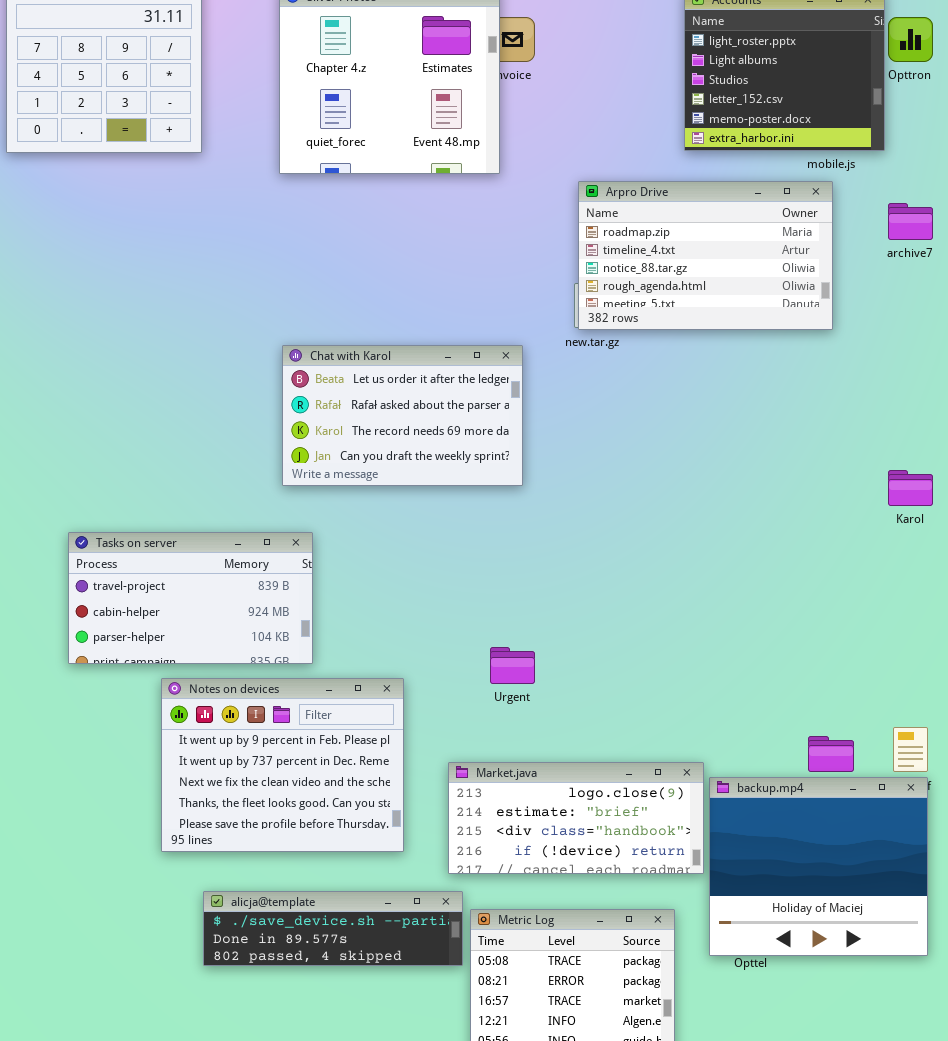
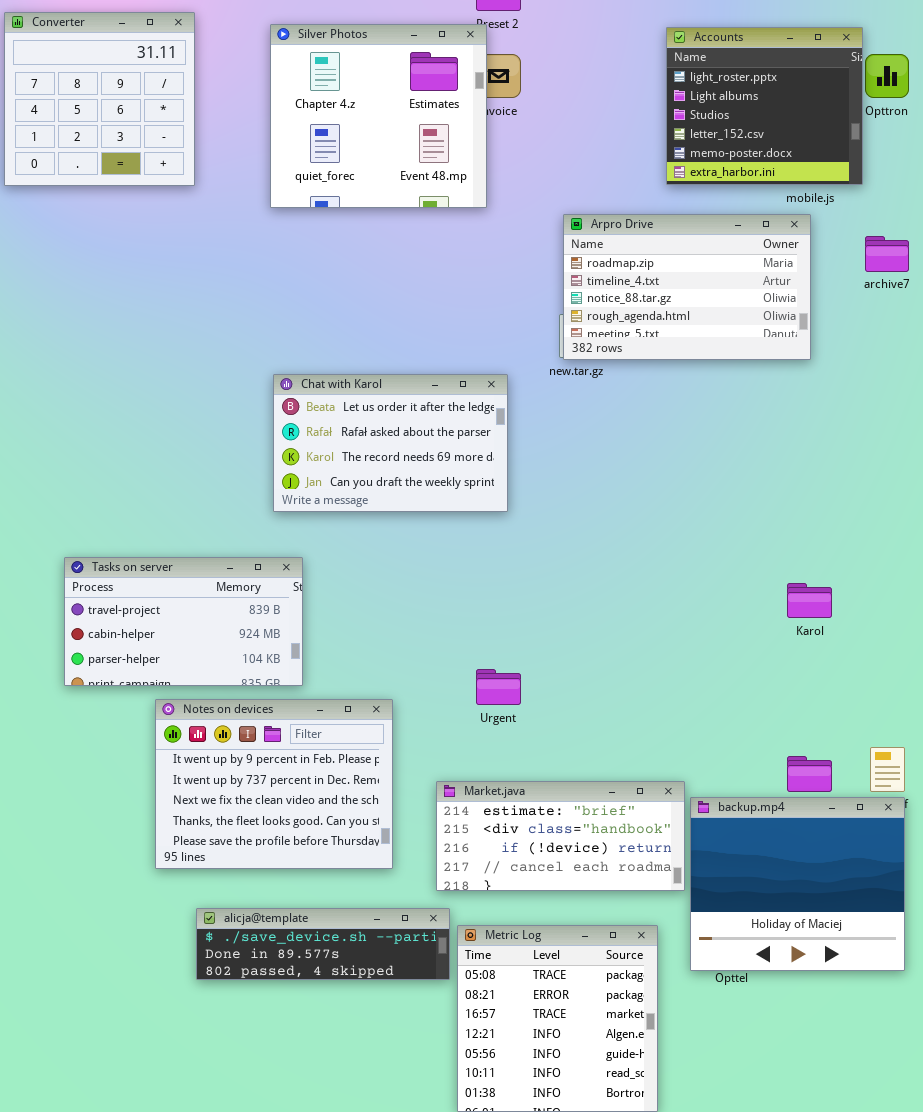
Karol: [888,470,933,506] -> [787,583,832,618], moved
Market.java: [448,762,704,874] -> [436,781,685,891], scrolled down 1 row

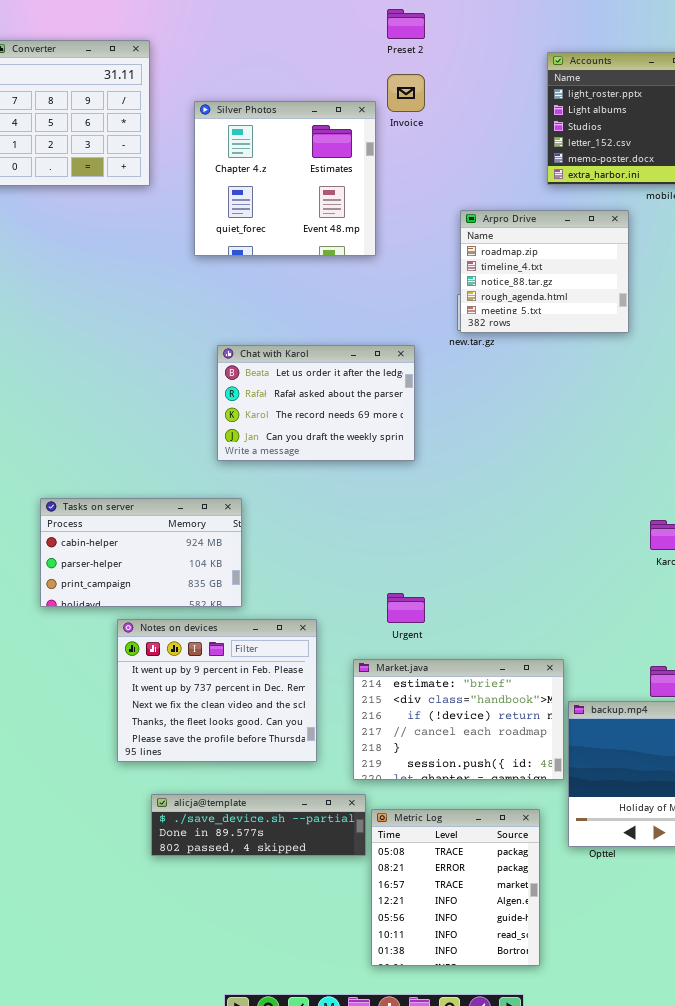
Silver Photos: [270,24,487,208] -> [194,101,376,256], moved
Arpro Drive: [563,214,811,360] -> [460,210,629,333], resized
Tasks on server: [64,557,303,686] -> [40,498,242,607], scrolled down 1 row
Market.java: [436,781,685,891] -> [353,659,564,780], resized

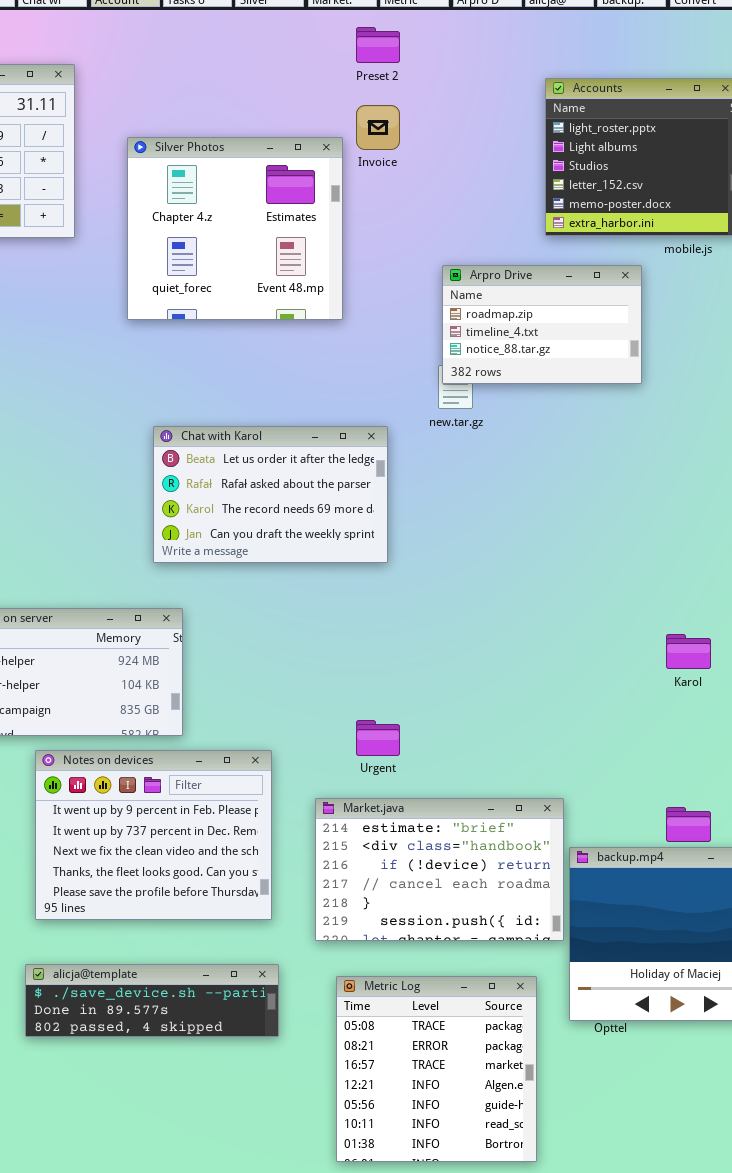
Arpro Drive: [460,210,629,333] -> [442,265,642,384], resized
alicja@template: [151,794,366,856] -> [25,964,279,1037], moved

